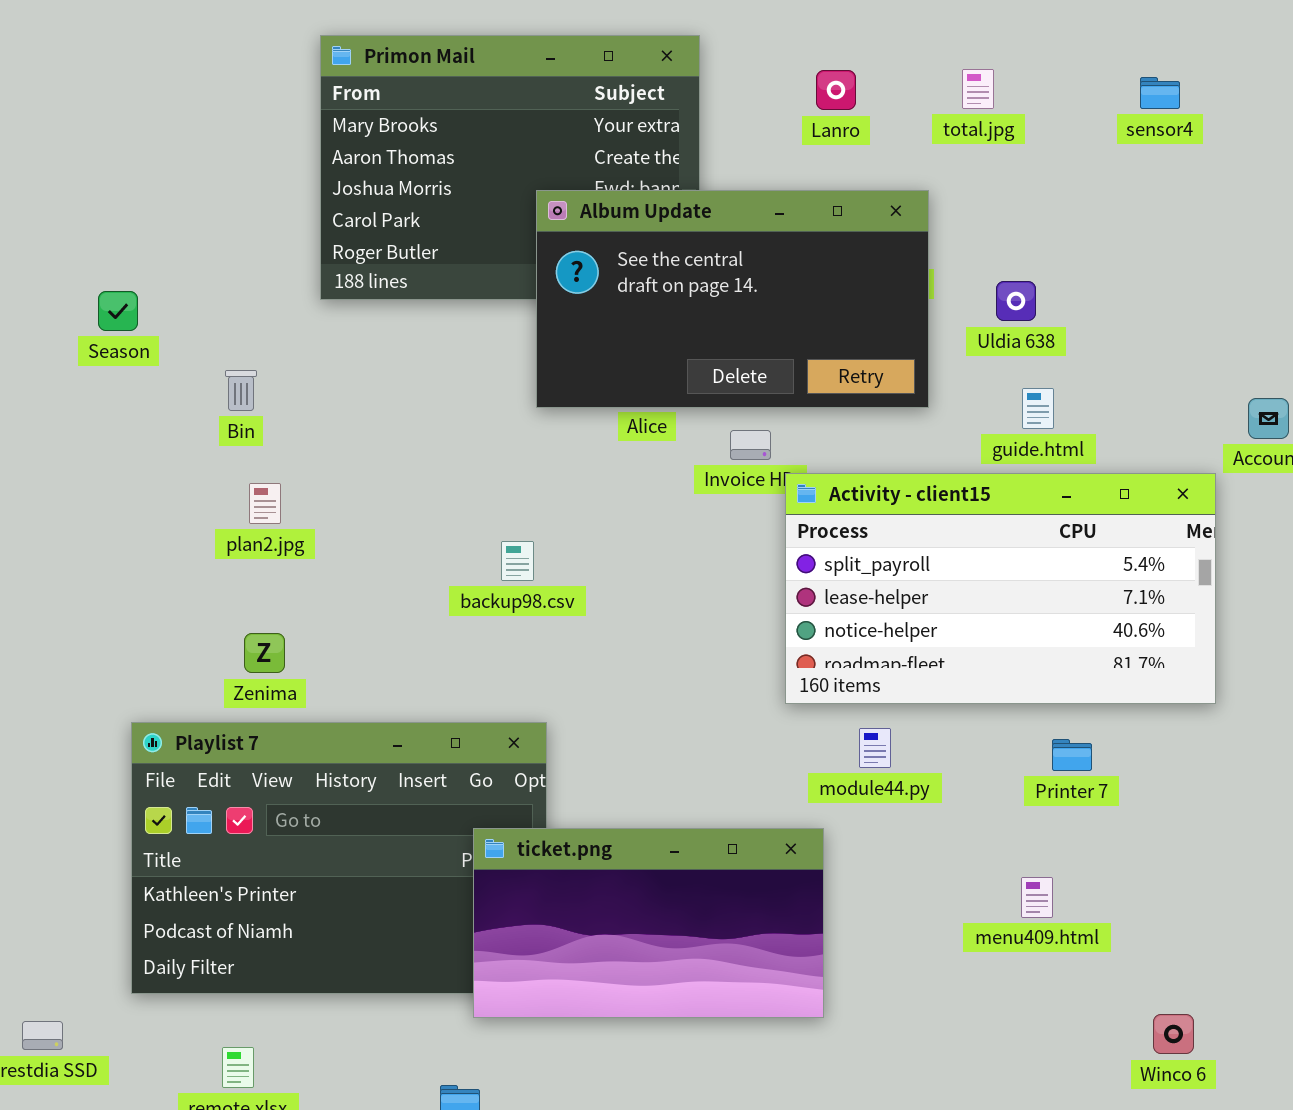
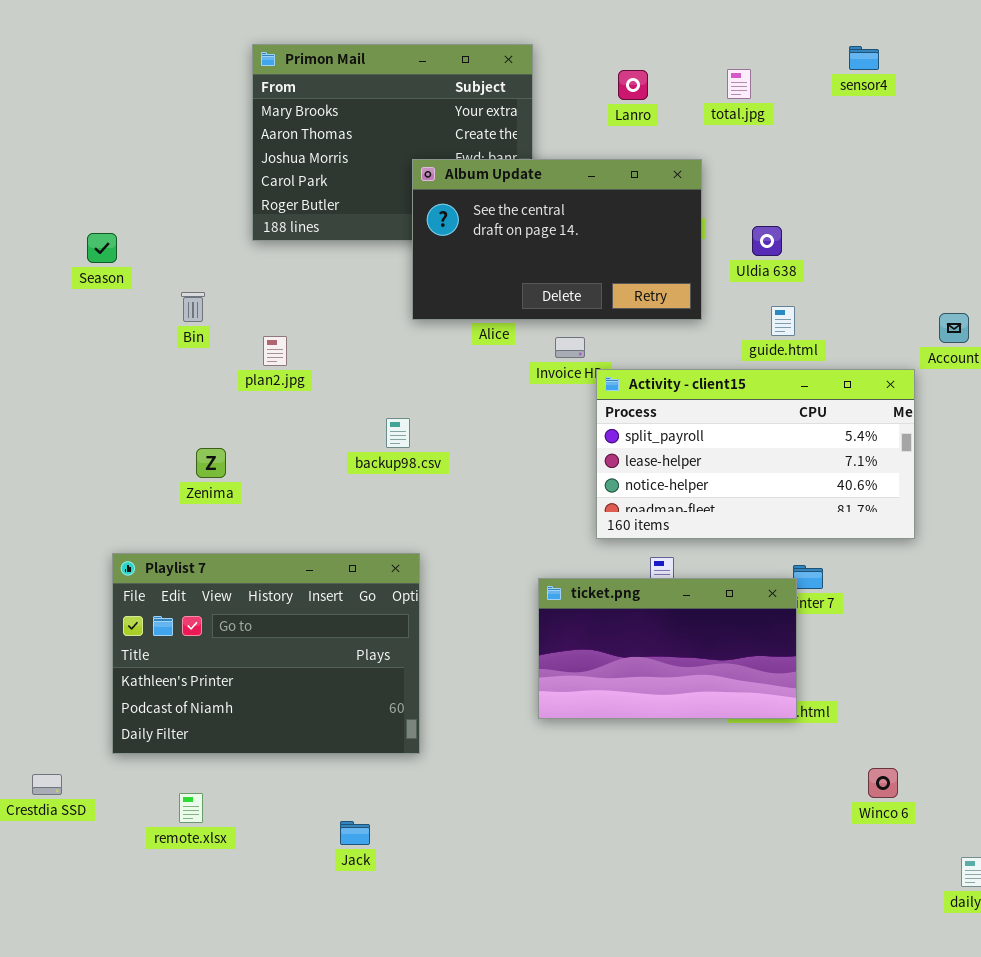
sensor4: [1140,77,1180,109] -> [849,46,879,70], moved
plan2.jpg: [249,483,281,524] -> [263,336,287,366], moved
Zenima: [244,633,285,673] -> [196,448,226,478], moved
ticket.png: [473,828,824,1018] -> [538,578,797,719], moved

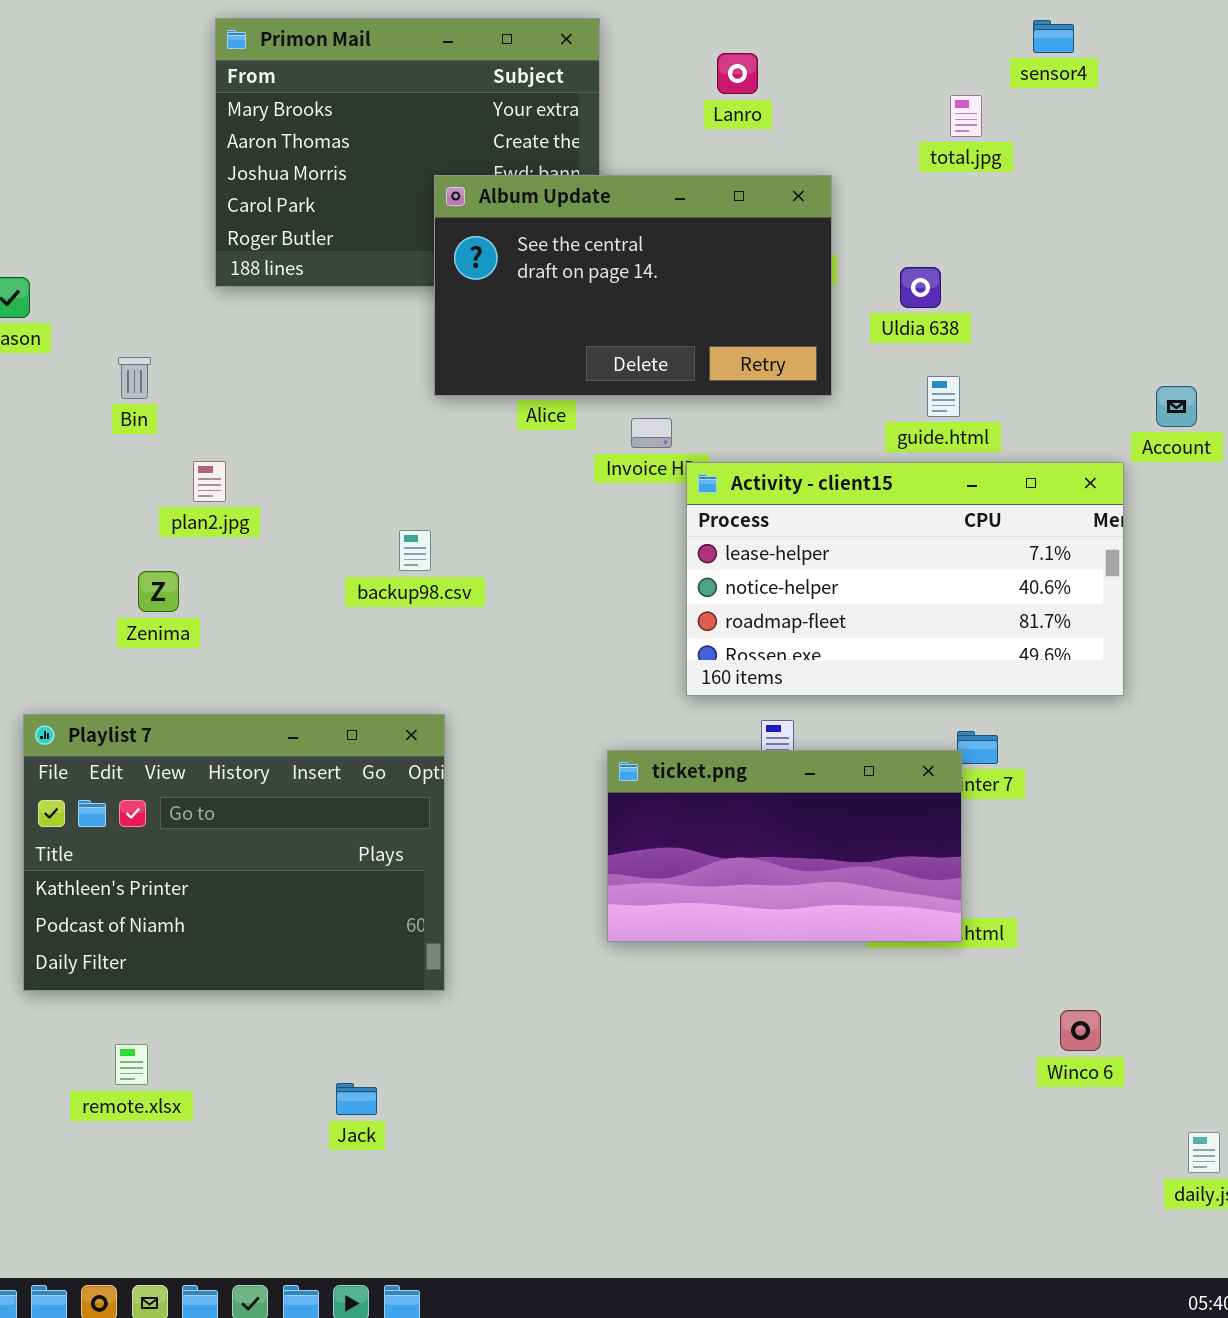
total.jpg: [727,69,751,99] -> [950,95,982,137], moved
plan2.jpg: [263,336,287,366] -> [193,461,226,502], moved
Activity - client15: [596,369,915,539] -> [686,462,1124,696], scrolled down 1 row

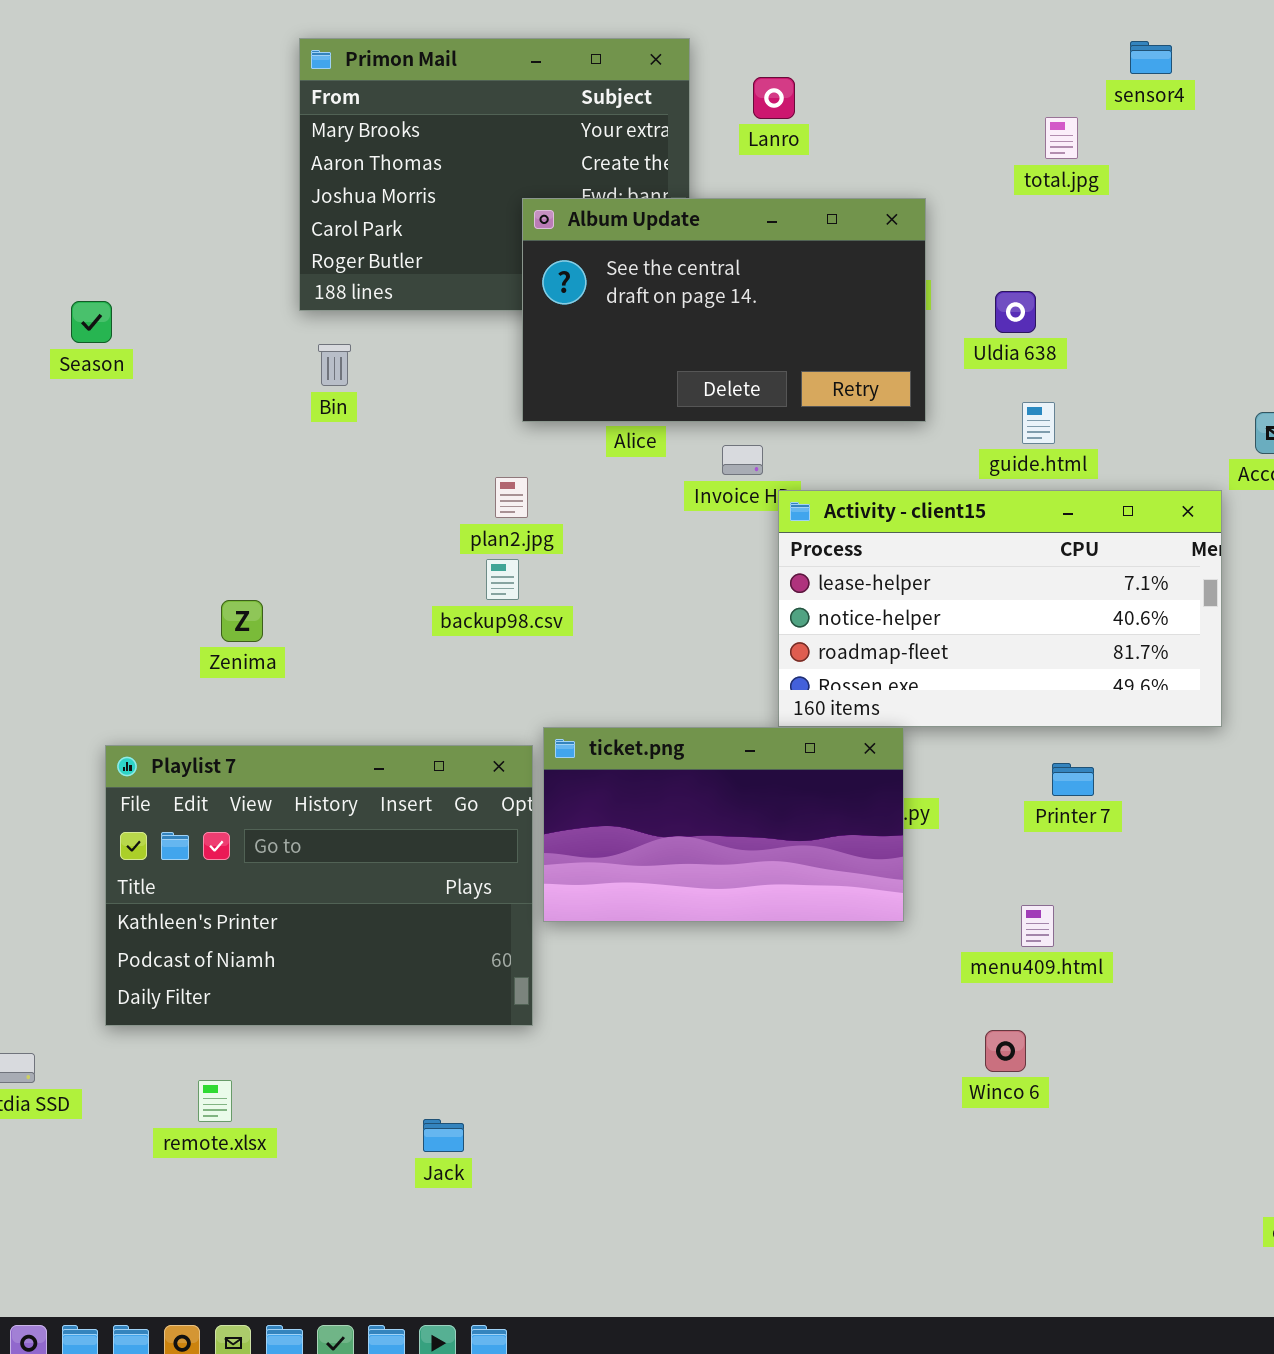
Lanro: [717,53,758,94] -> [753,77,795,119], moved
Bin: [118,357,151,399] -> [318,344,351,386], moved
plan2.jpg: [193,461,226,502] -> [495,477,528,518], moved
ticket.png: [607,750,962,942] -> [543,727,904,922], moved
Winco 6: [1060,1010,1101,1051] -> [985,1030,1026,1072], moved

